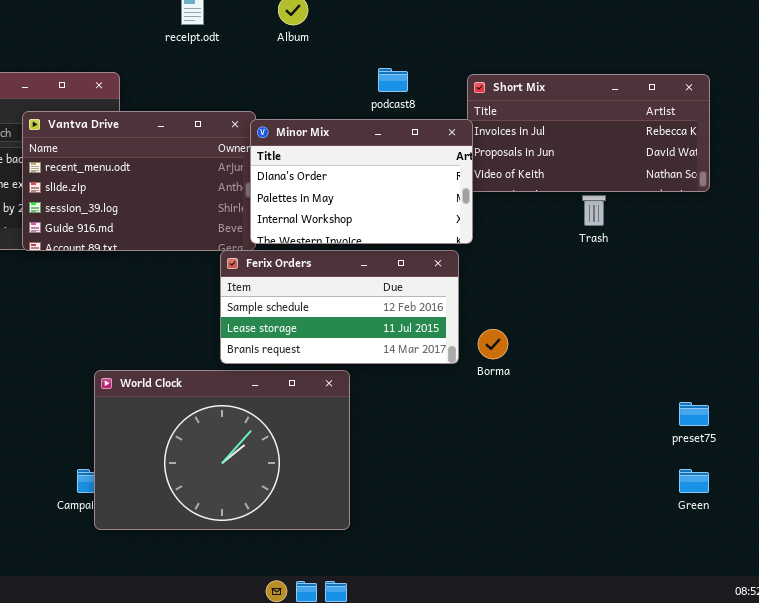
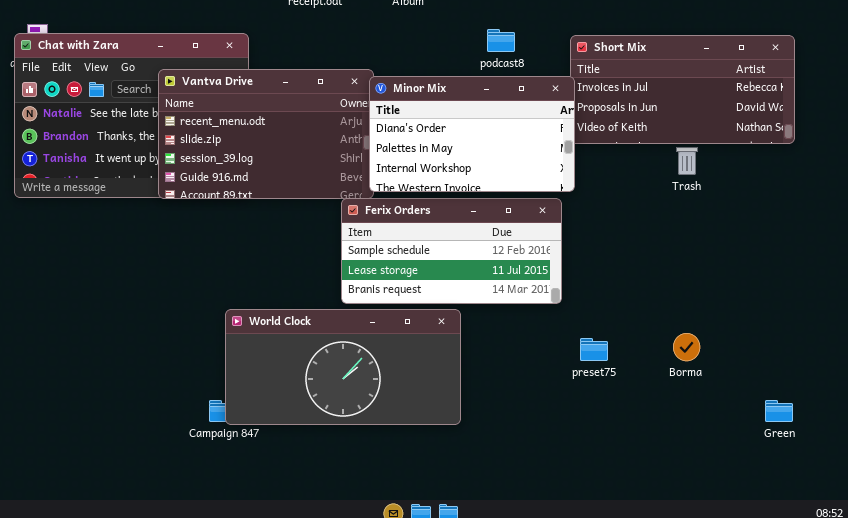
Borma: [478,329,508,359] -> [673,333,700,361], moved
World Clock: [94,370,350,530] -> [225,309,461,425], resized
preset75: [679,402,709,426] -> [580,338,608,361], moved

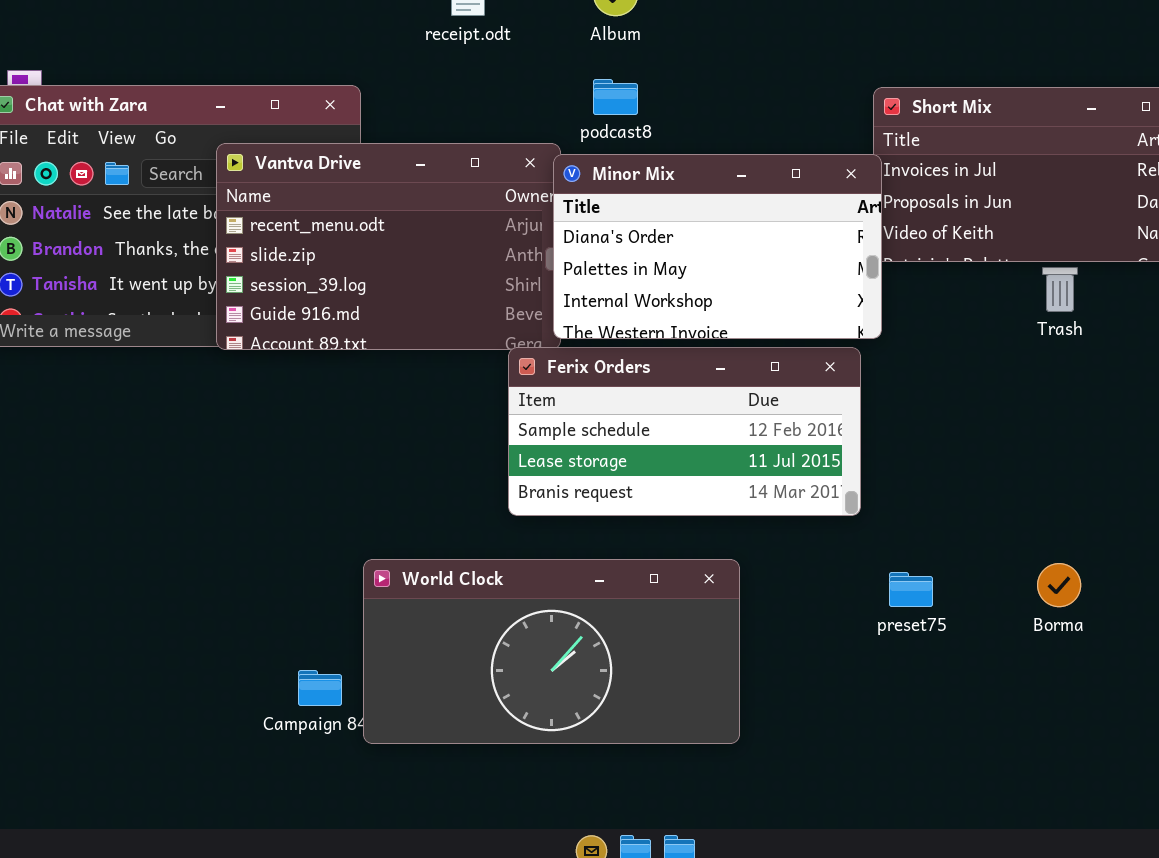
podcast8: [487,29,515,52] -> [593,79,638,115], moved
World Clock: [225,309,461,425] -> [363,559,740,744], moved

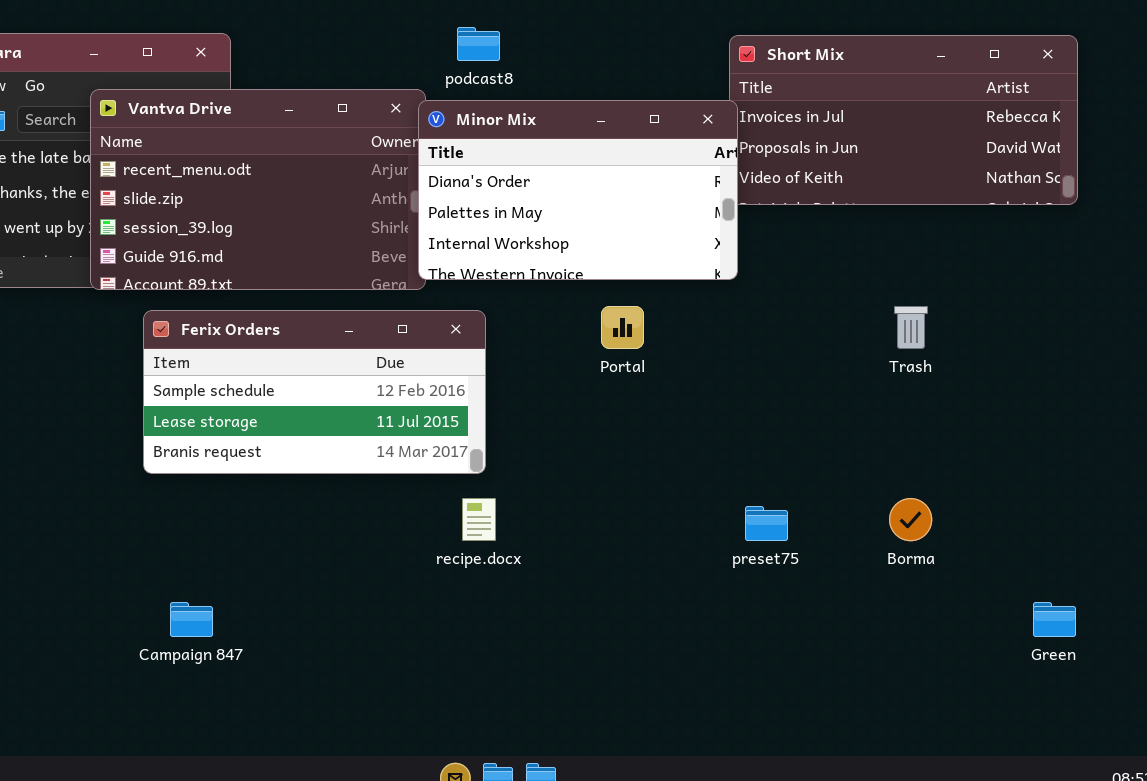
Trash: [1042,267,1078,312] -> [894,306,928,349], moved
Ferix Orders: [508,347,861,516] -> [143,310,486,474], moved
World Clock: [363,559,740,744] -> none, closed

